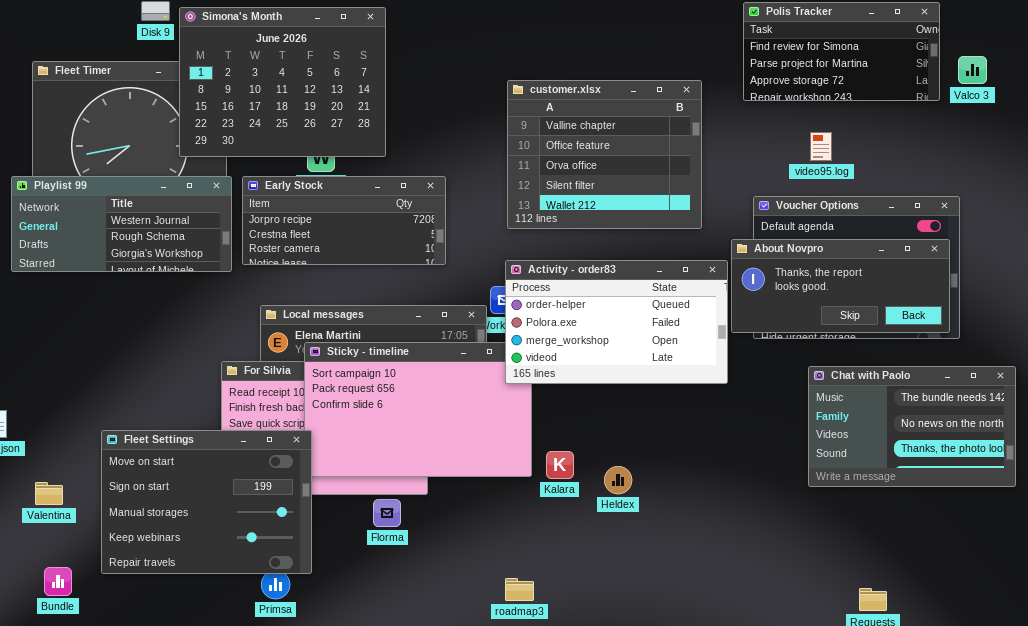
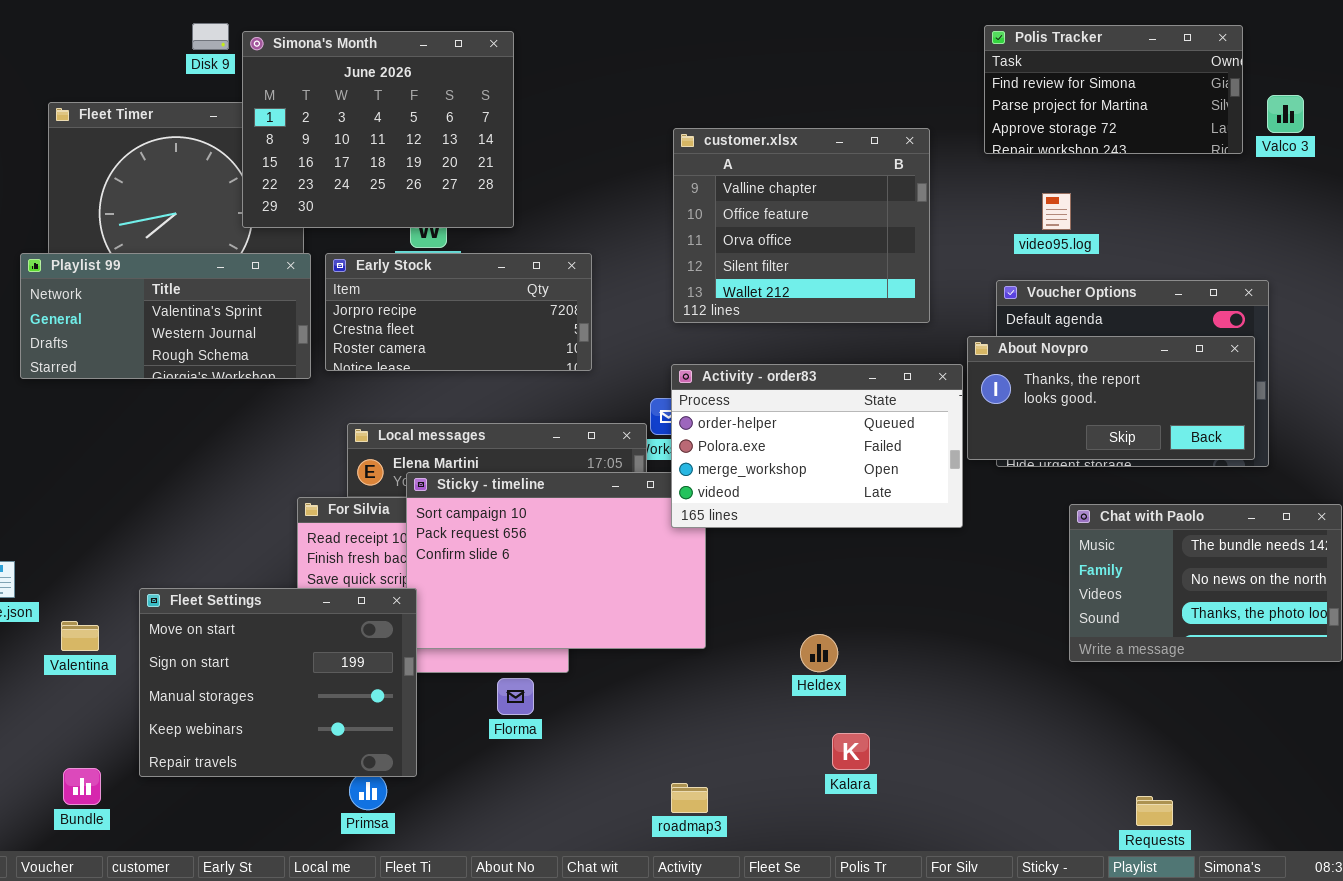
video95.log: [810,132,832,161] -> [1042,193,1071,230], moved
Playlist 99: [11,176,232,272] -> [20,253,311,379], scrolled up 1 row
Kalara: [546,451,574,479] -> [832,733,870,770], moved
Valentina: [35,482,63,505] -> [61,621,99,651], moved

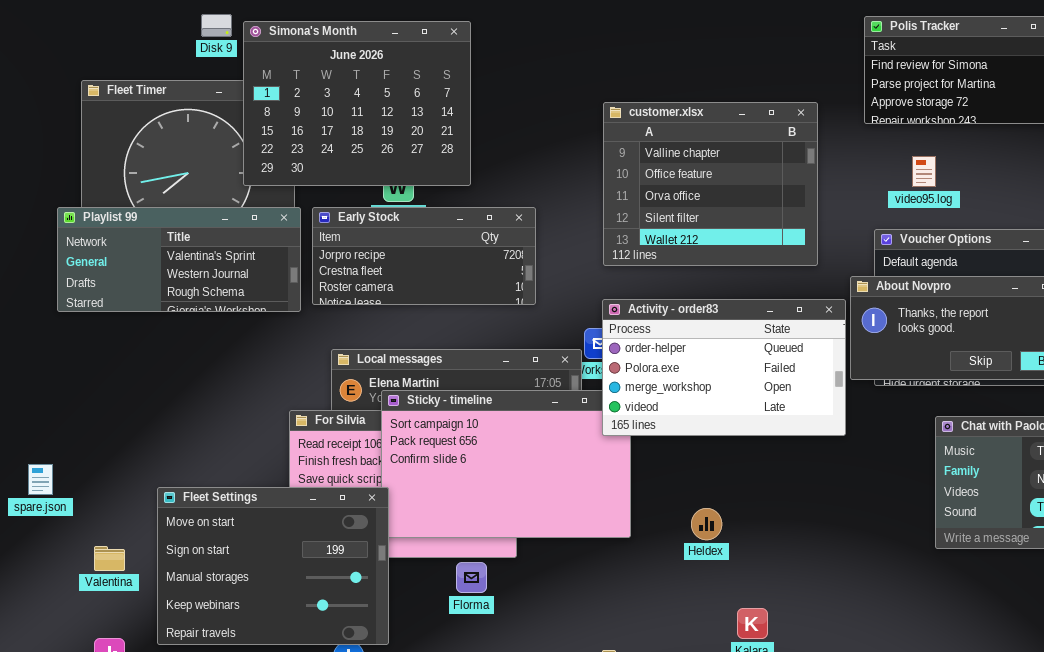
Valentina: [61,621,99,651] -> [94,546,125,571], moved
Heldex: [800,634,838,672] -> [691,508,722,540], moved

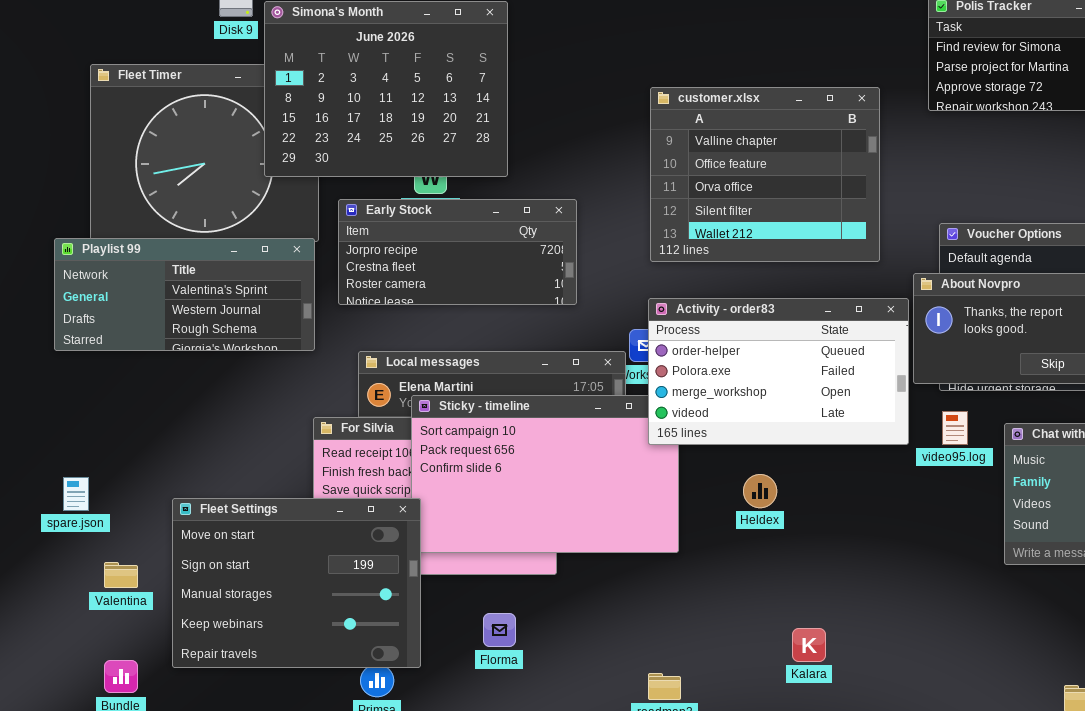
video95.log: [912,156,936,187] -> [942,411,968,445], moved
Playlist 99: [57,207,301,312] -> [54,238,315,351], moved
spare.json: [28,464,53,495] -> [63,477,89,511], moved
Heldex: [691,508,722,540] -> [743,474,777,508], moved
Florma: [456,562,487,593] -> [483,613,516,647], moved

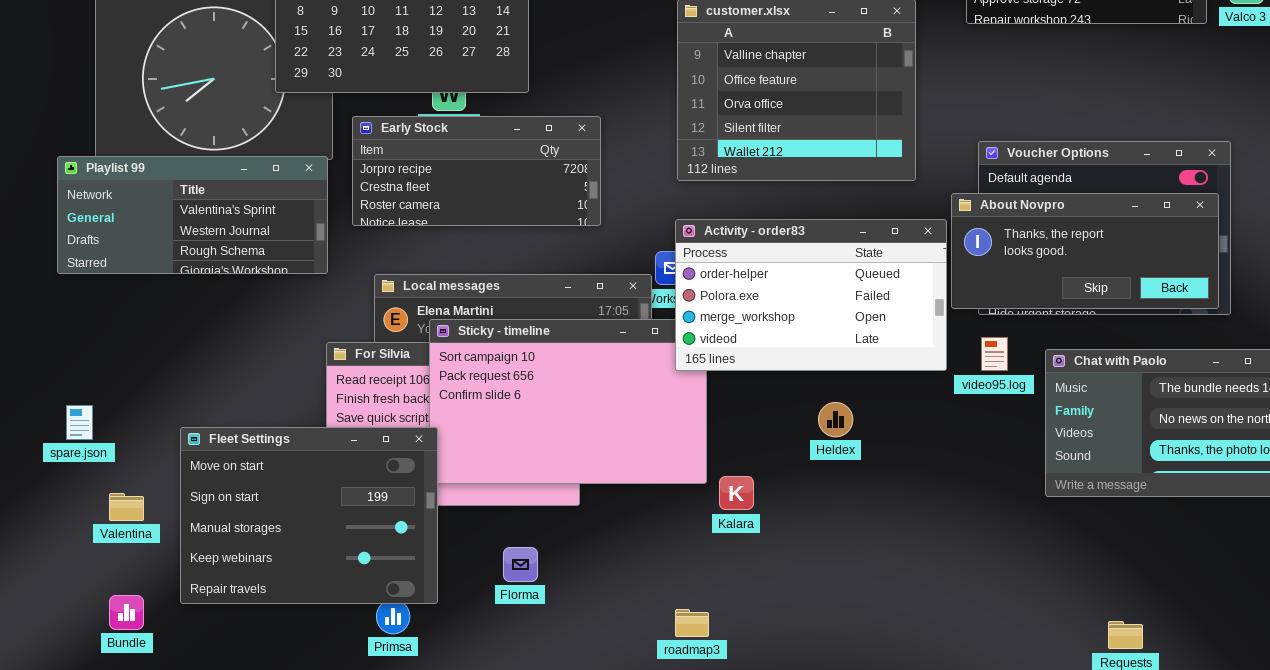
Heldex: [743,474,777,508] -> [818,402,853,437], moved
Kalara: [792,628,826,662] -> [719,476,754,510], moved

